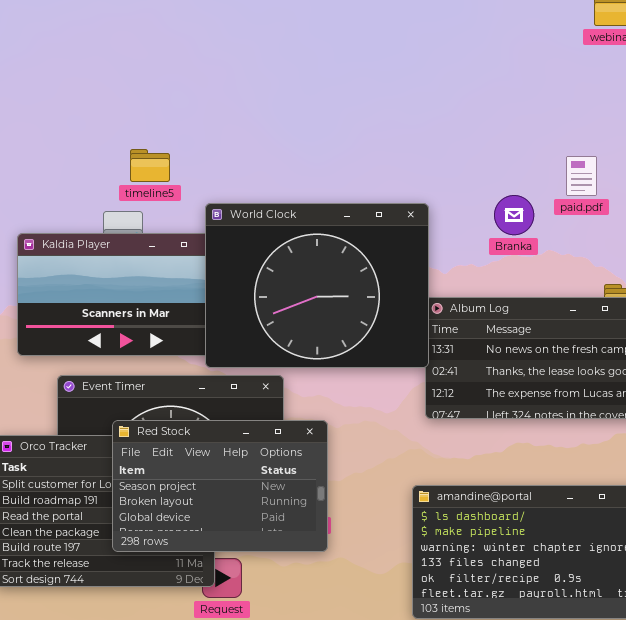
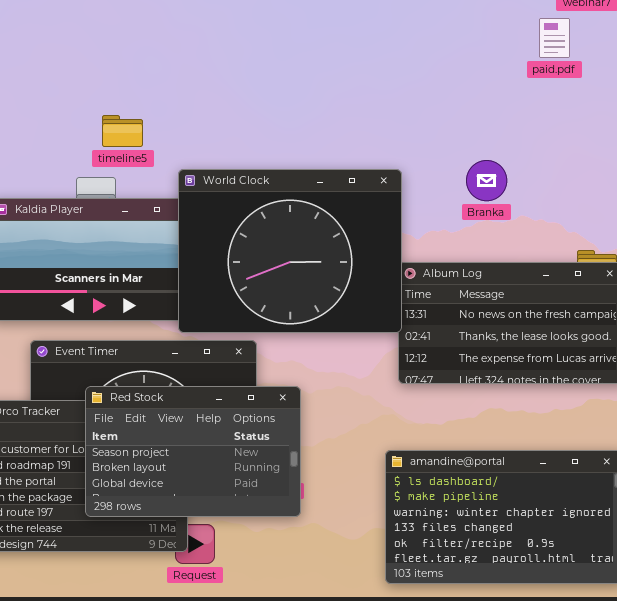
paid.pdf: [566,156,597,196] -> [539,18,570,58], moved

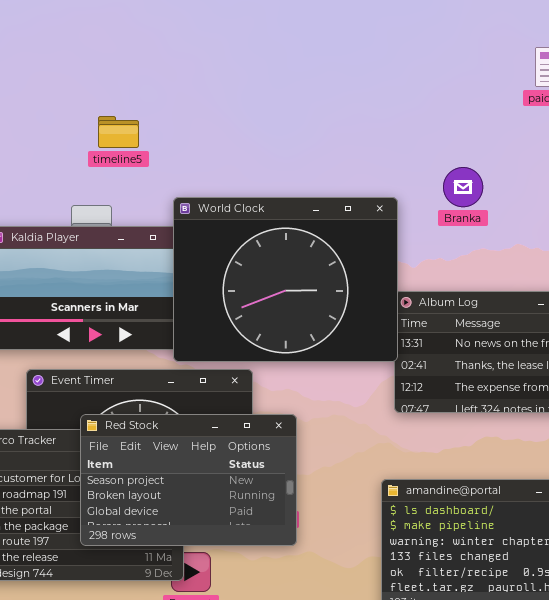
timeline5: [102,115,143,147] -> [98,116,139,148], moved
Branka: [466,160,507,201] -> [443,167,483,207], moved

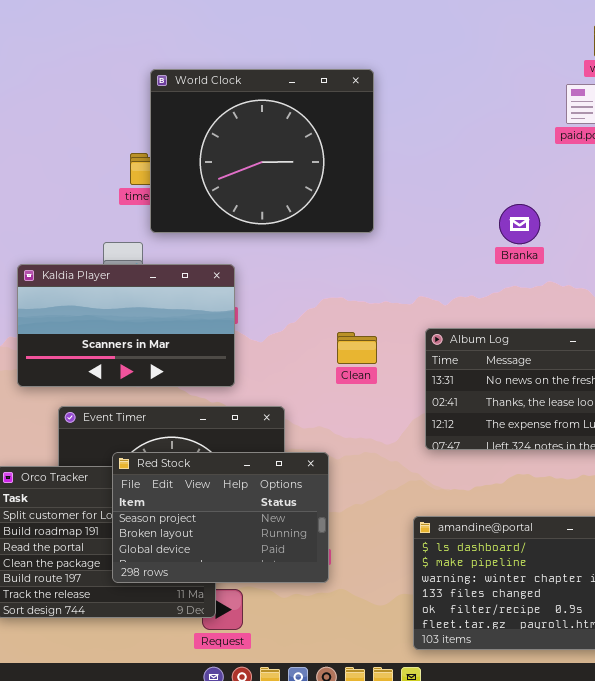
Branka: [443,167,483,207] -> [499,204,540,244], moved
World Clock: [173,197,398,362] -> [150,69,374,233], moved

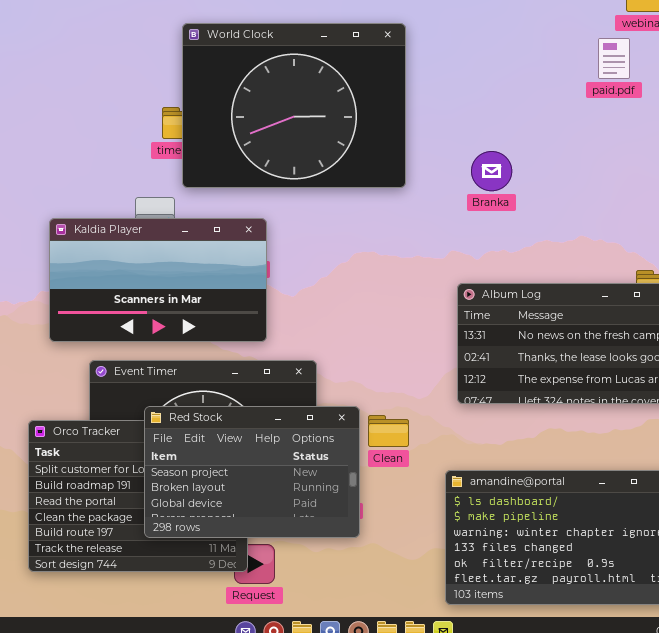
Branka: [499,204,540,244] -> [471,151,512,191], moved
Clean: [337,332,377,364] -> [368,415,409,447], moved

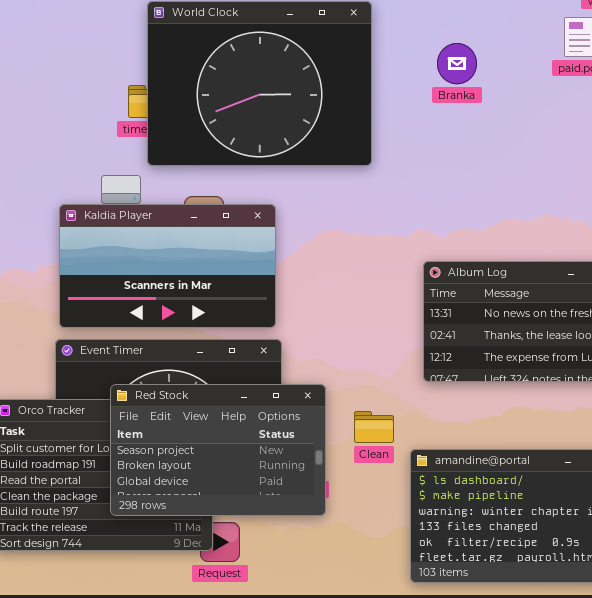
Branka: [471,151,512,191] -> [437,43,477,84], moved
Kaldia Player: [49,218,267,342] -> [59,204,276,328], moved
Clean: [368,415,409,447] -> [354,411,394,443], moved

